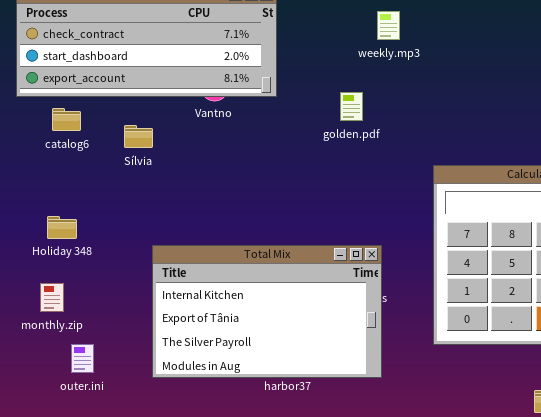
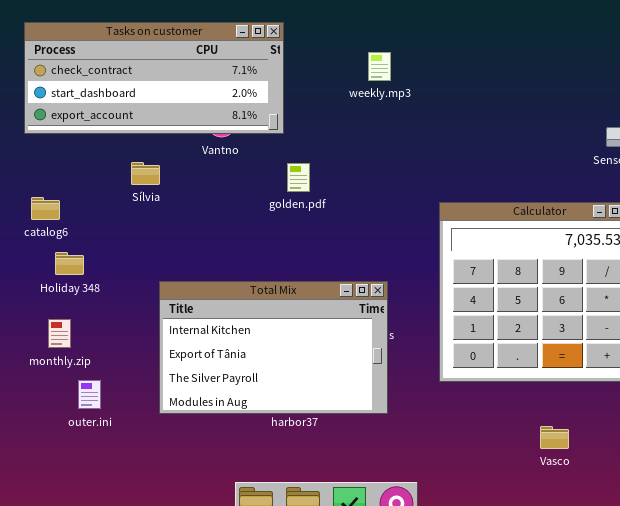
weekly.mp3: [377,11,400,40] -> [368,52,391,81], moved
golden.pdf: [340,92,363,121] -> [287,163,310,192], moved
catalog6: [52,108,81,131] -> [31,197,60,220], moved

